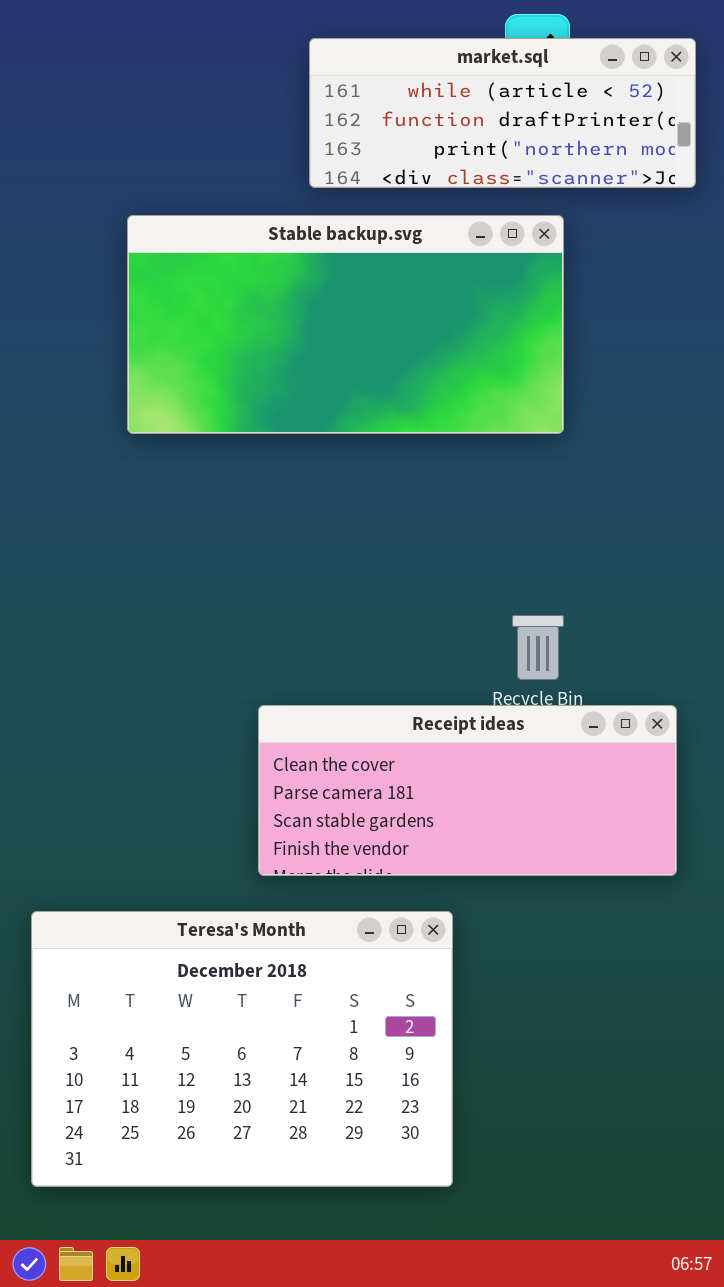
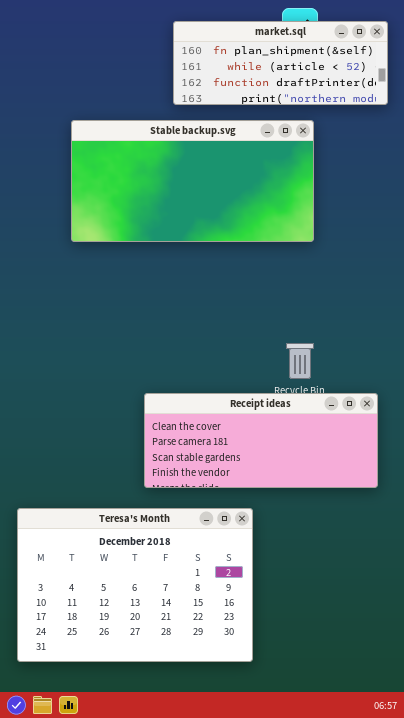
market.sql: [309,38,696,188] -> [173,21,388,105], scrolled up 1 row

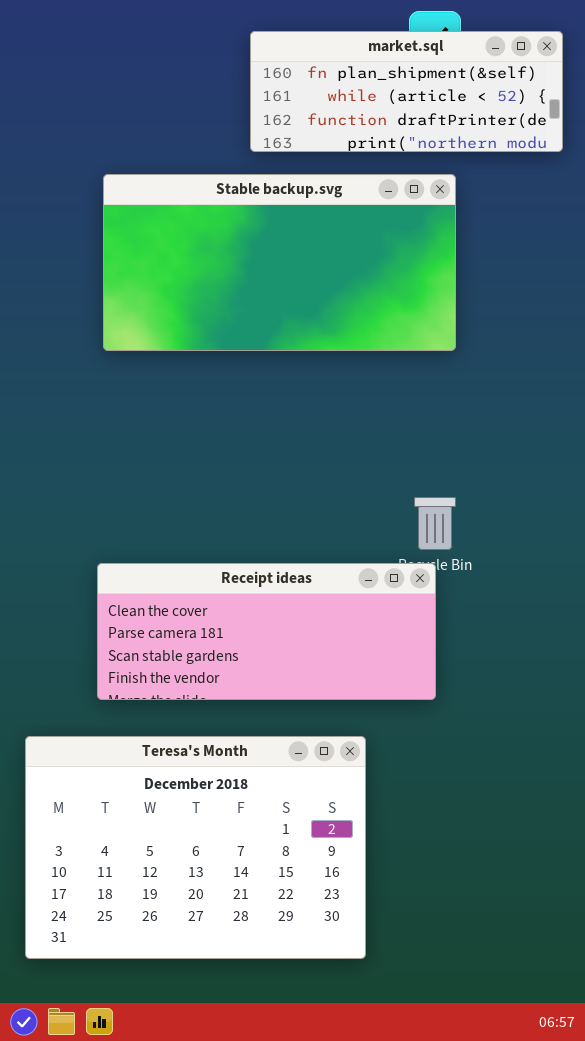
Receipt ideas: [144,393,378,488] -> [97,563,436,700], moved

